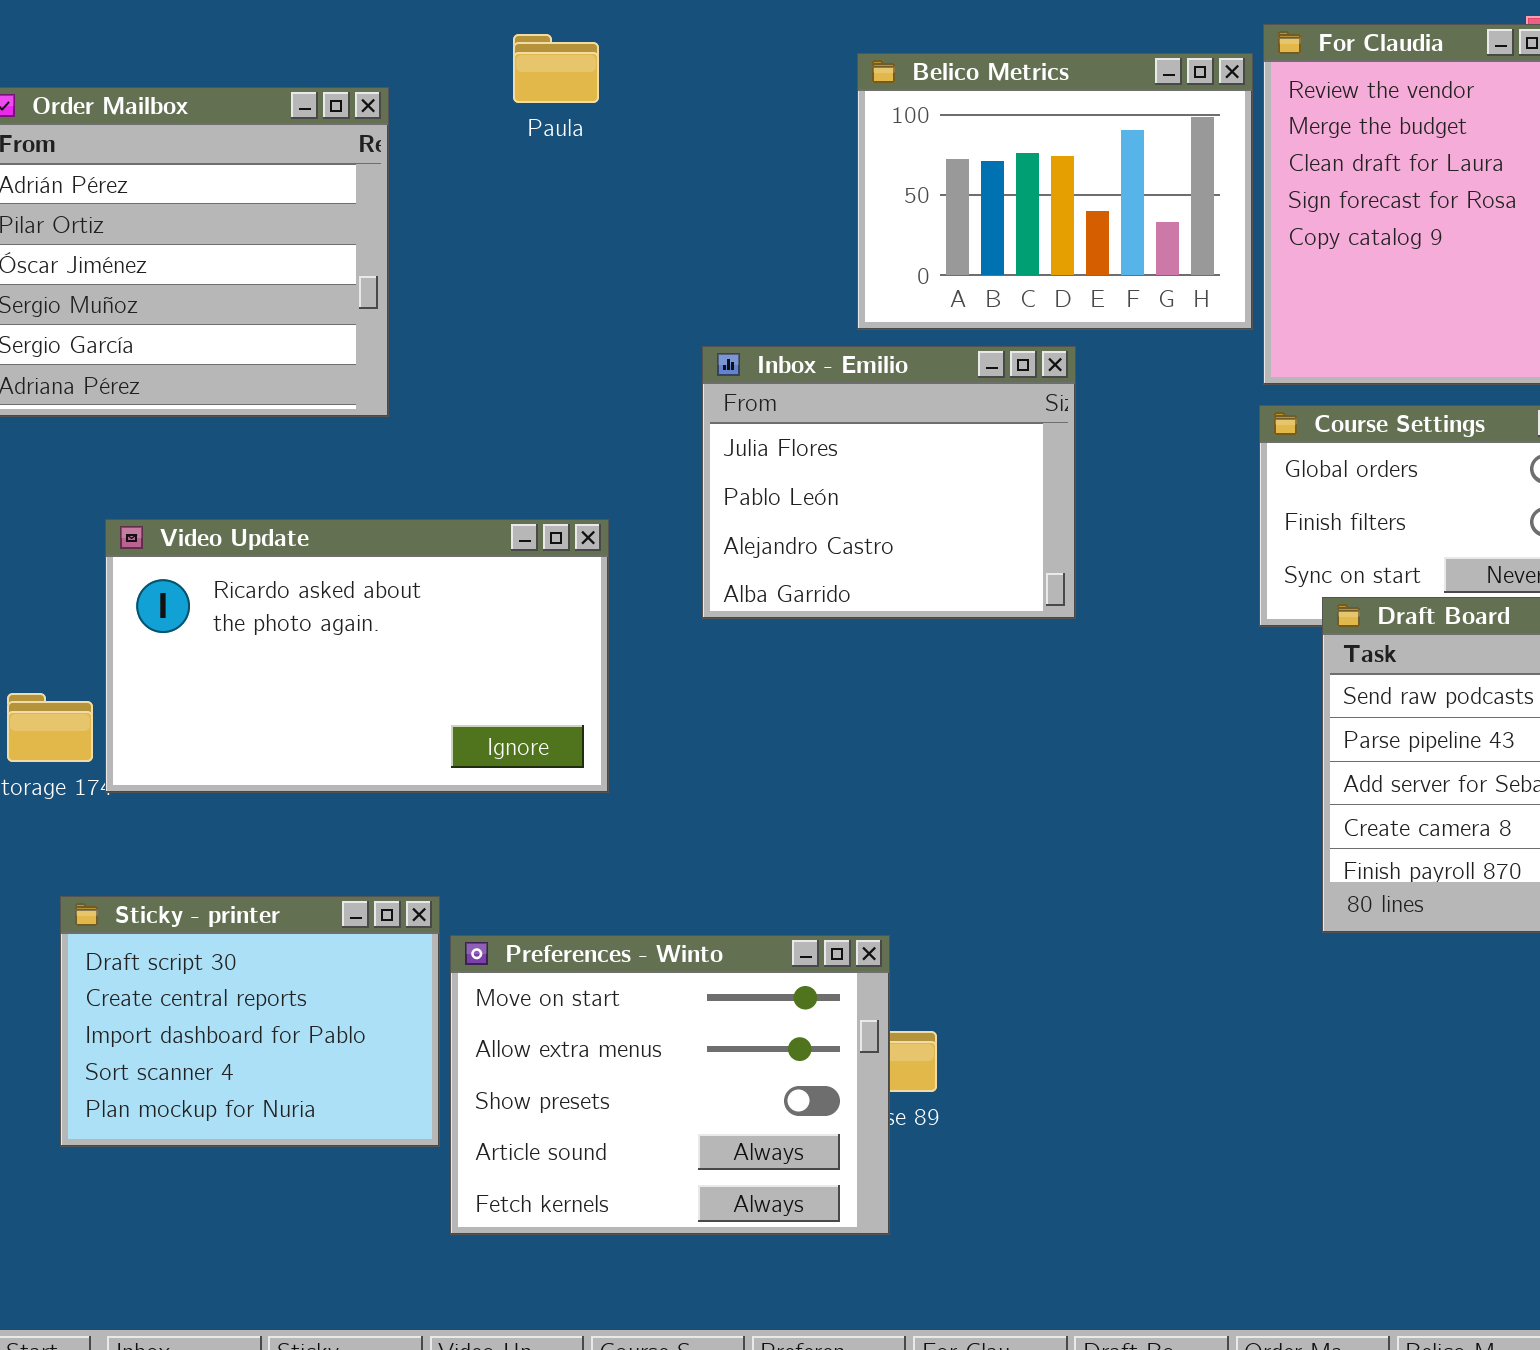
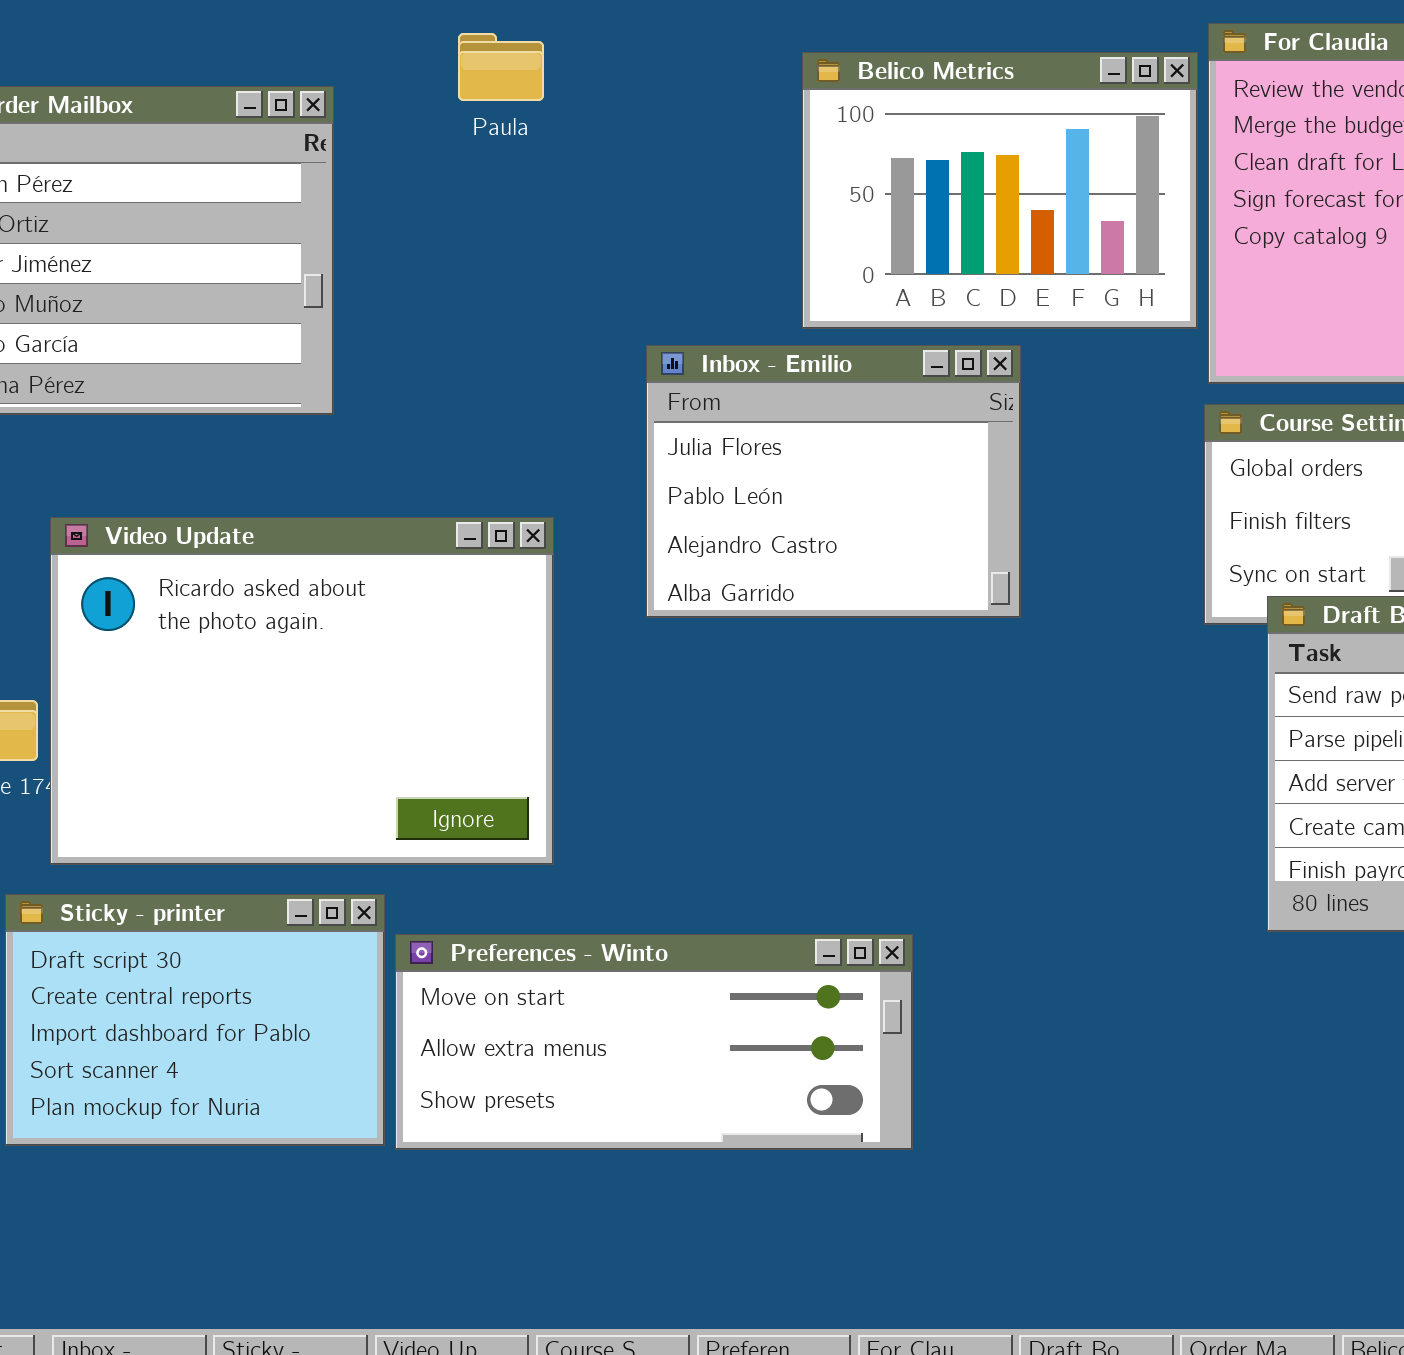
Video Update: [105,519,609,793] -> [50,517,554,865], resized
Preferences - Winto: [450,935,890,1235] -> [395,934,913,1150], resized

